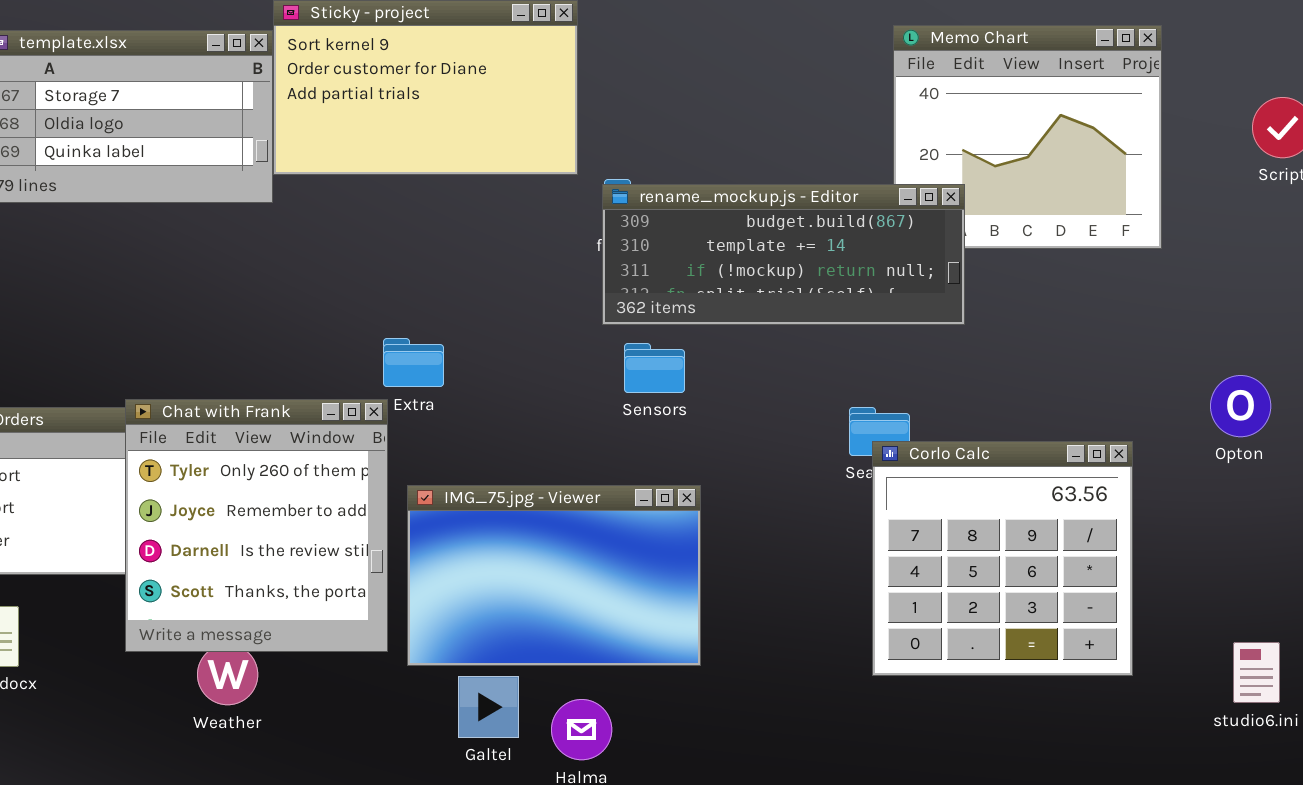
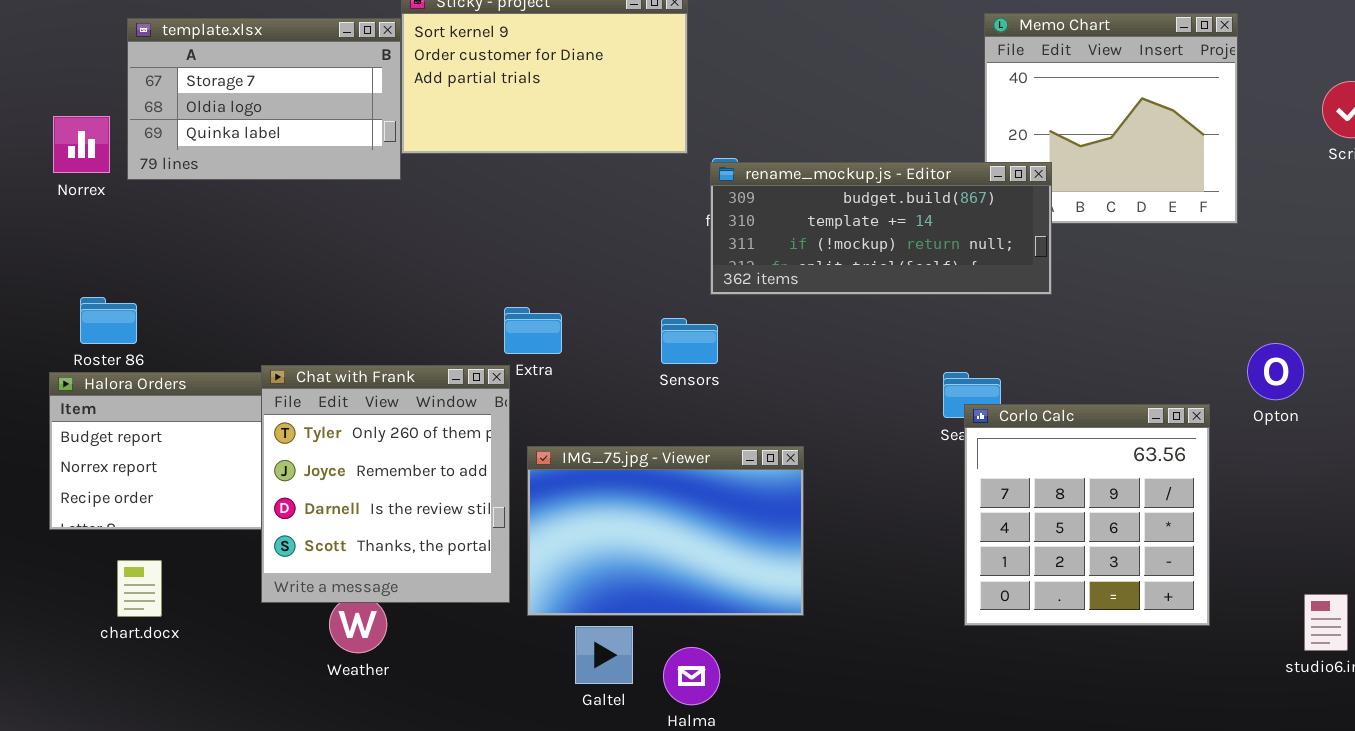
Sensors: [624,343,685,393] -> [661,318,718,364], moved
Opton: [1210,375,1271,437] -> [1247,343,1304,400], moved

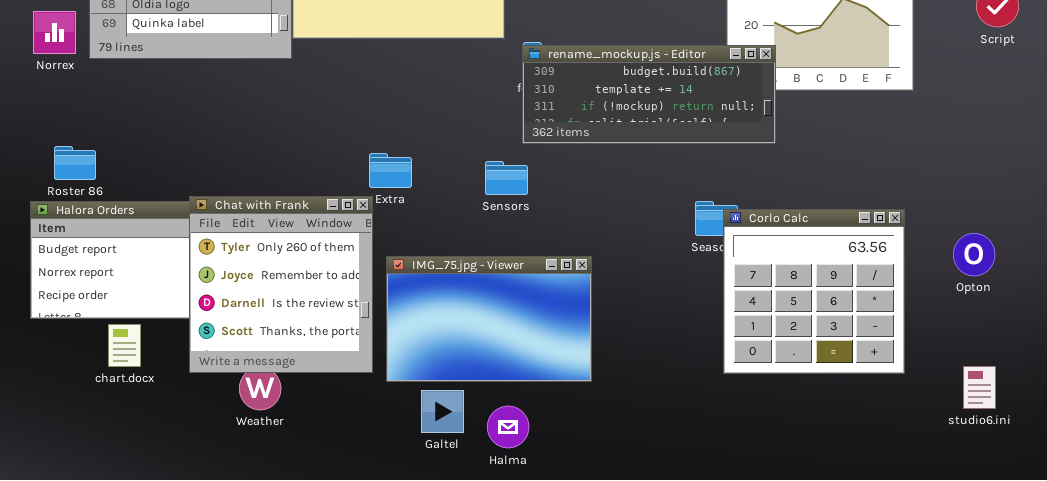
Opton: [1247,343,1304,400] -> [953,233,995,276], moved
Corlo Calc: [964,404,1210,626] -> [723,209,905,374], moved
chart.docx: [117,560,162,617] -> [108,324,141,367], moved

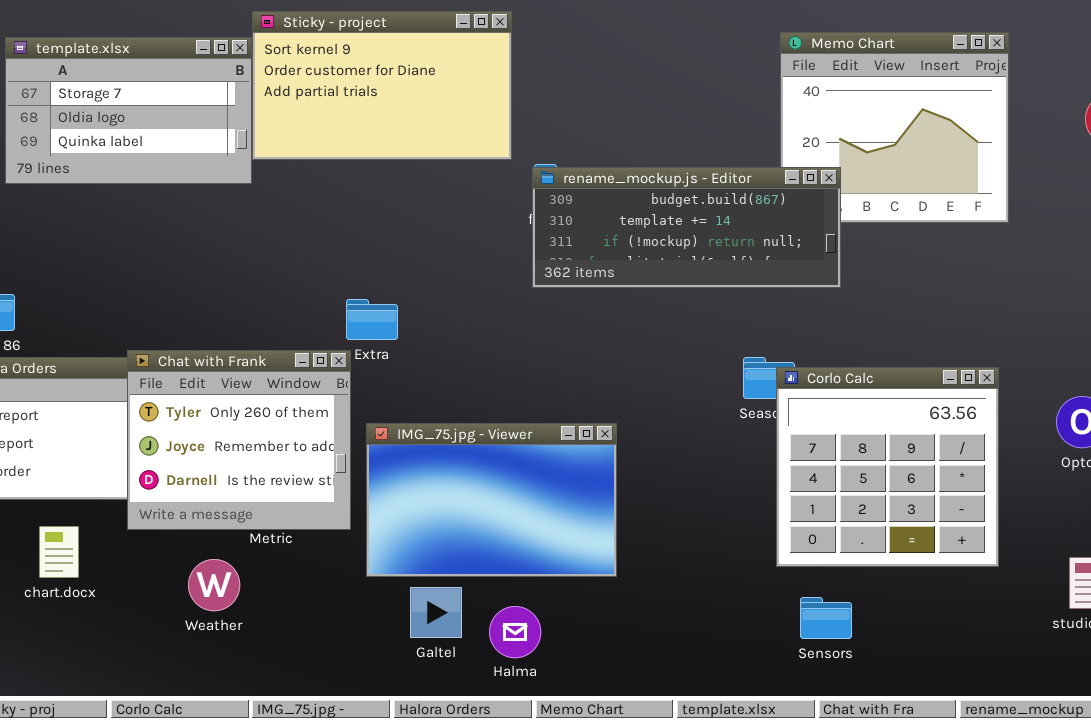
Sensors: [485,161,528,195] -> [800,597,852,639], moved
Chat with Frank: [189,196,373,373] -> [127,350,351,530], resized
chart.docx: [108,324,141,367] -> [39,526,79,578], moved

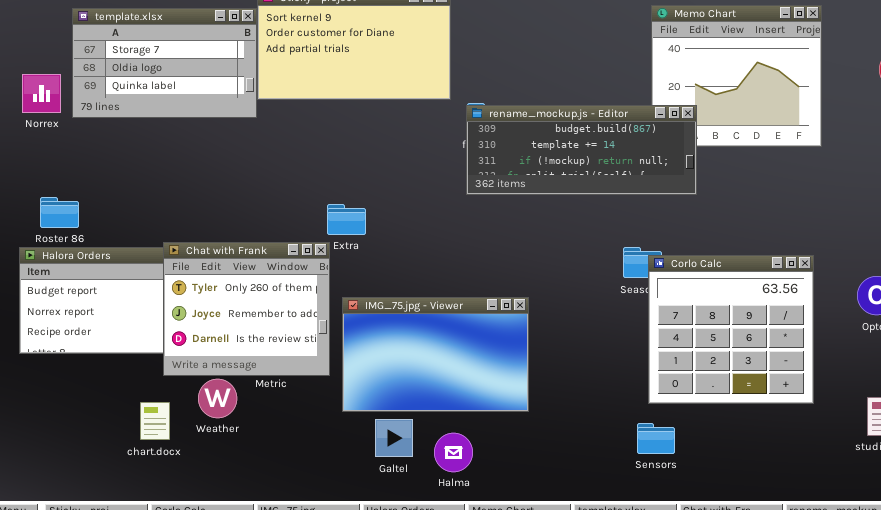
chart.docx: [39,526,79,578] -> [140,402,170,440], moved
Weather: [188,559,240,611] -> [198,379,237,418], moved
Sensors: [800,597,852,639] -> [637,423,675,454], moved

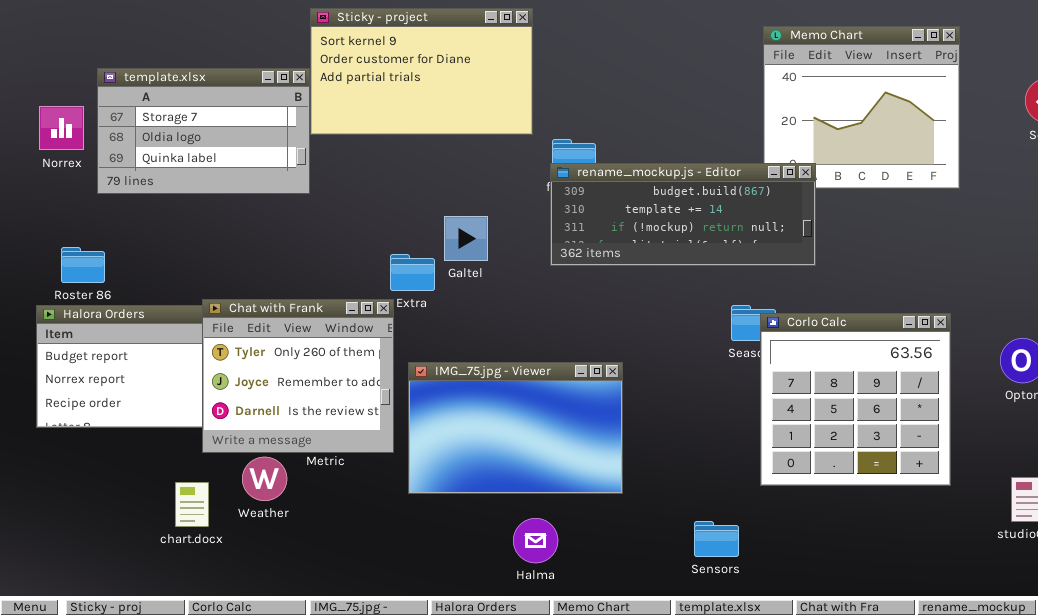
template.xlsx: [72,8,257,118] -> [97,68,310,194], moved
rename_mockup.js - Editor: [466,105,697,195] -> [550,163,816,266], moved
Galtel: [375,419,413,457] -> [444,216,488,261], moved
Sensors: [637,423,675,454] -> [694,521,739,557], moved

